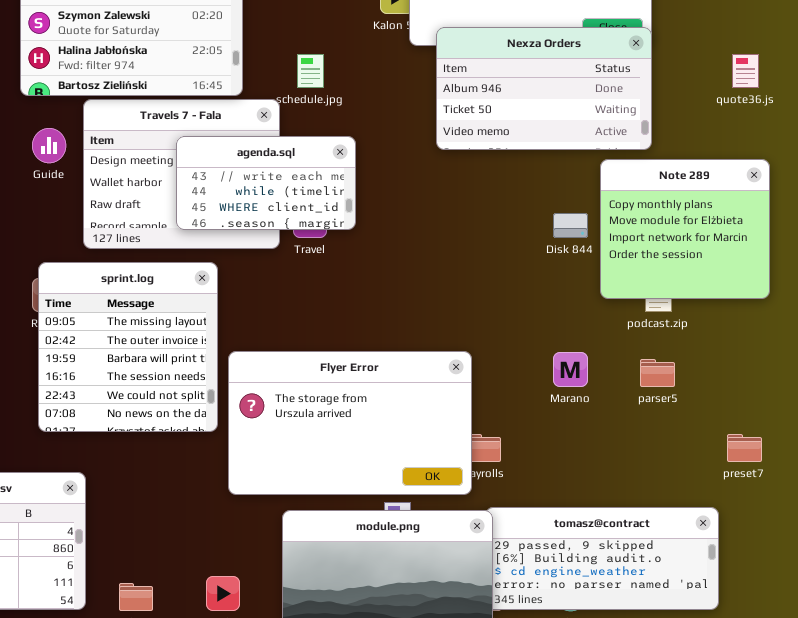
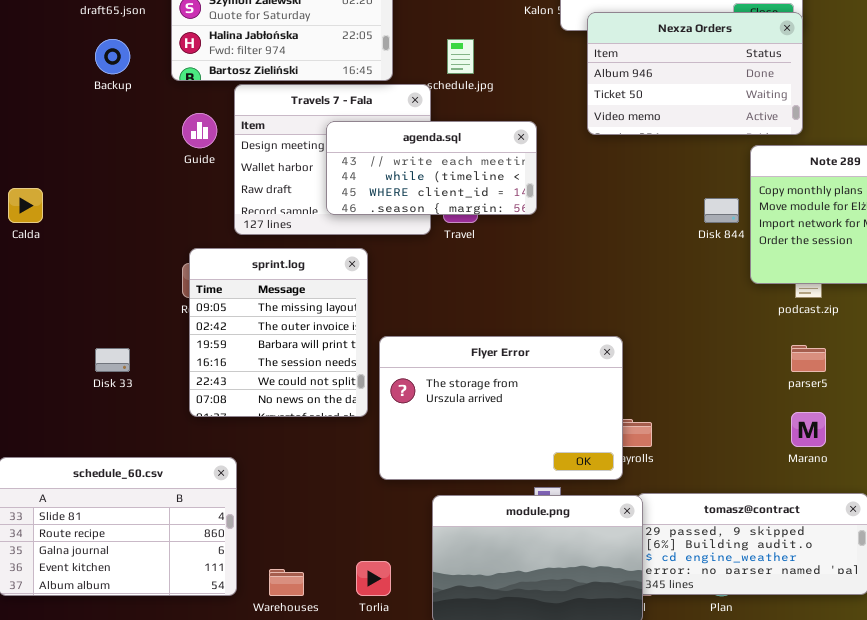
agenda.sql: [176,136,356,230] -> [326,121,537,215], resized
Marano: [553,352,588,387] -> [791,412,826,447], moved

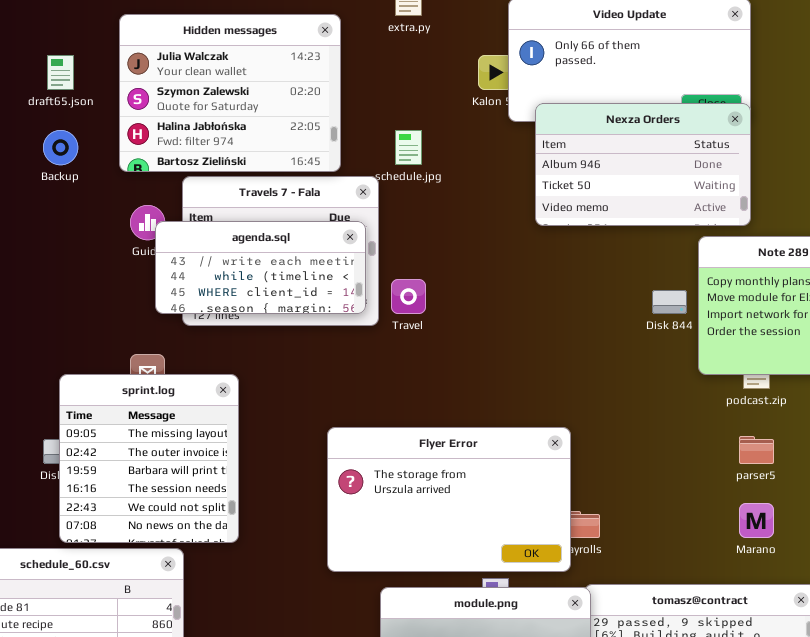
agenda.sql: [326,121,537,215] -> [155,221,366,314], moved
sprint.log: [189,248,368,417] -> [59,374,239,543], moved

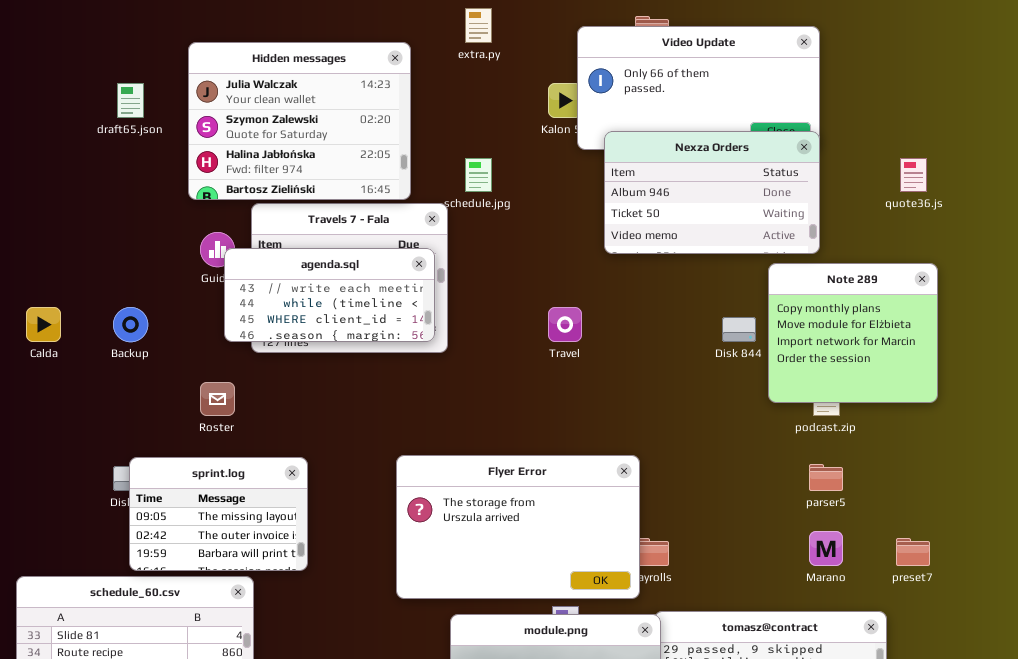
Backup: [43,130,78,165] -> [113,307,148,342], moved
Travel: [391,279,426,314] -> [548,307,582,342], moved
sprint.log: [59,374,239,543] -> [129,457,308,571], resized

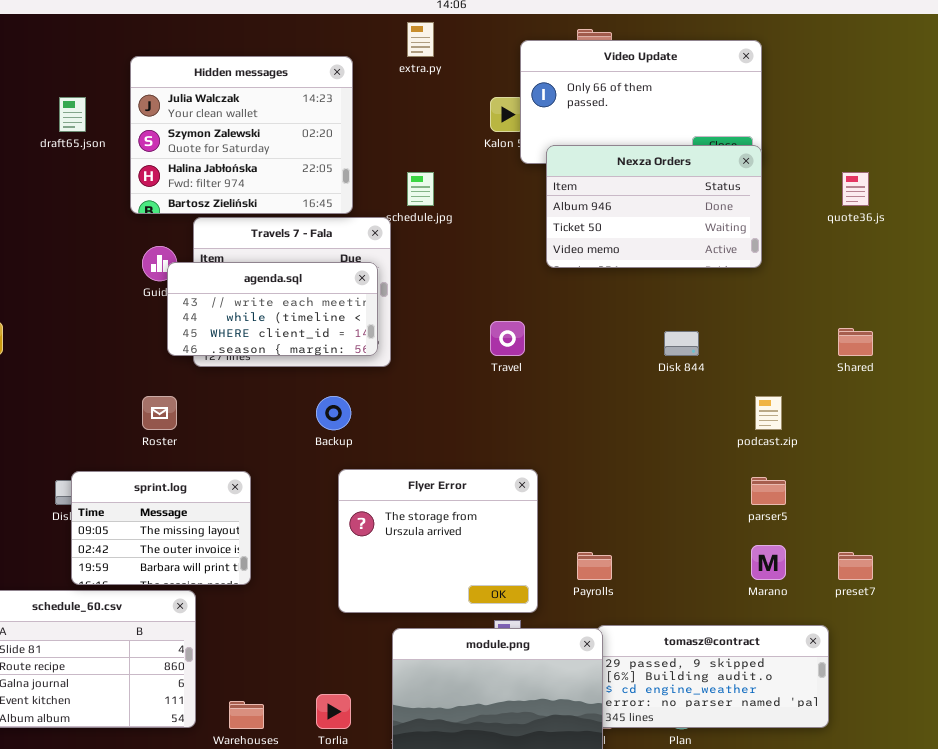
Note 289: [768,263,938,403] -> none, closed
Backup: [113,307,148,342] -> [316,396,351,430], moved
Flyer Error: [396,455,640,599] -> [338,469,538,613], resized

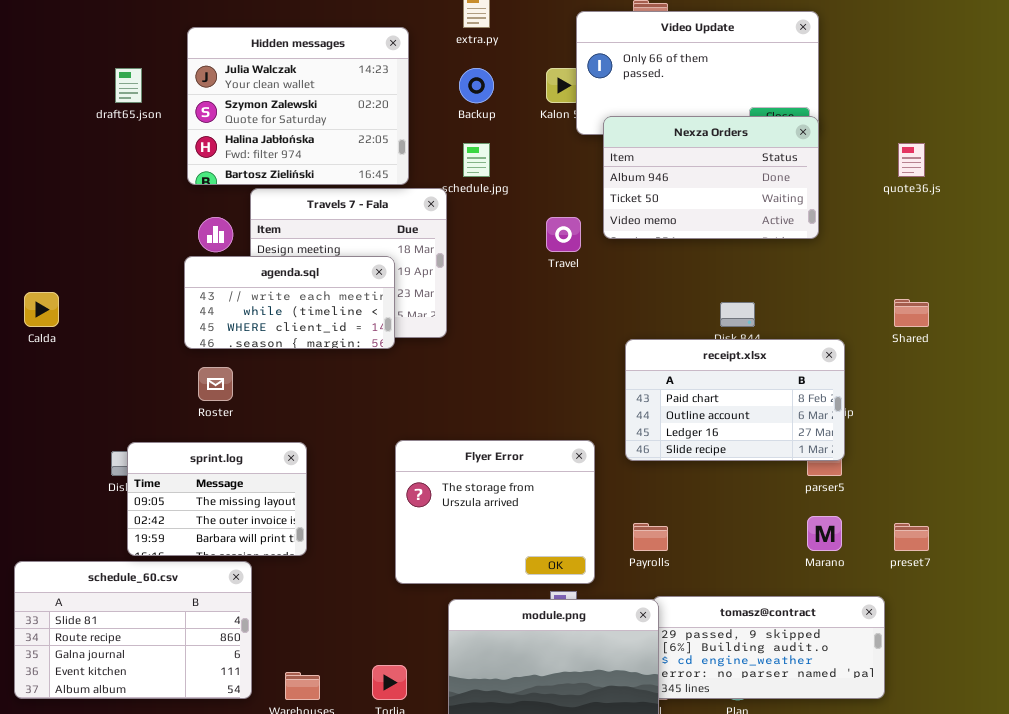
agenda.sql: [167,262,378,356] -> [184,256,395,349], moved
Travel: [490,321,525,356] -> [546,217,581,252], moved
receipt.xlsx: none -> [625,339,845,461], opened
Backup: [316,396,351,430] -> [459,68,494,103], moved

